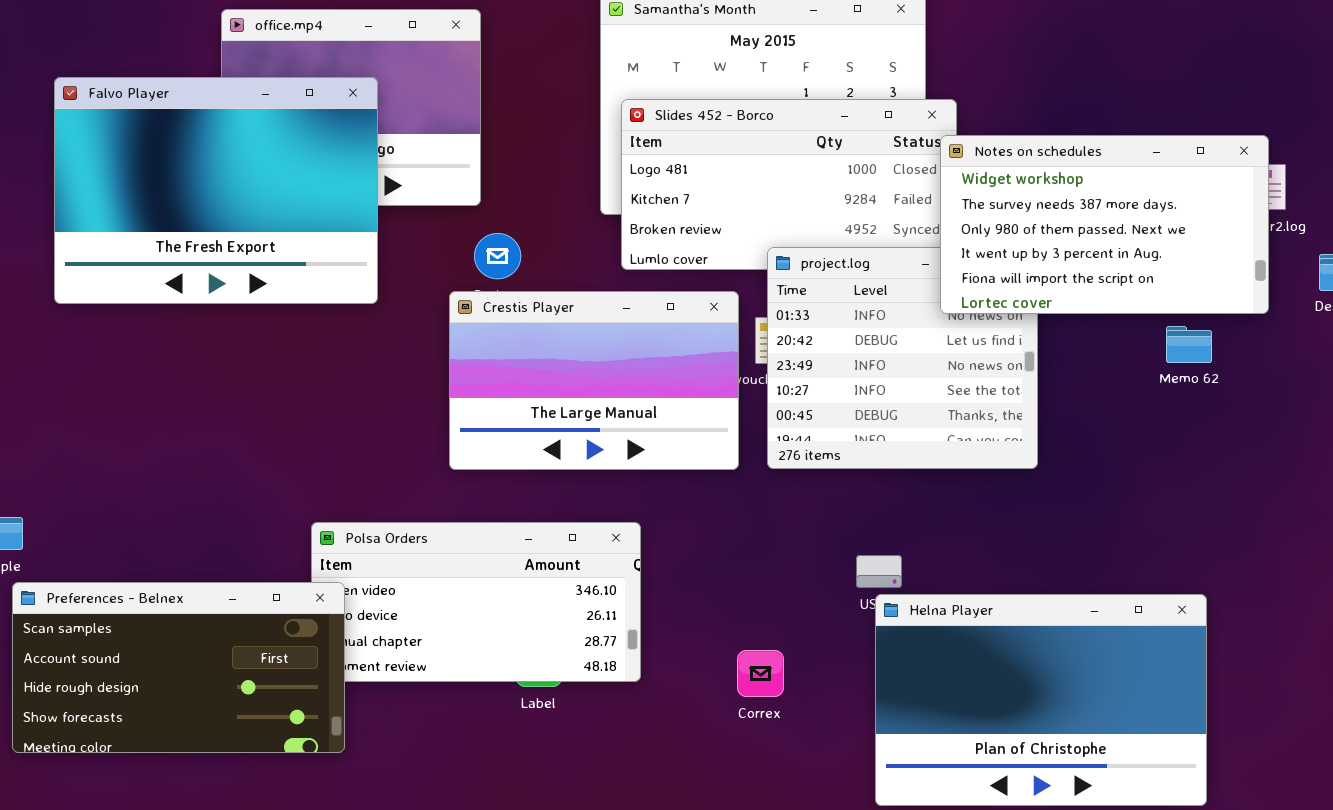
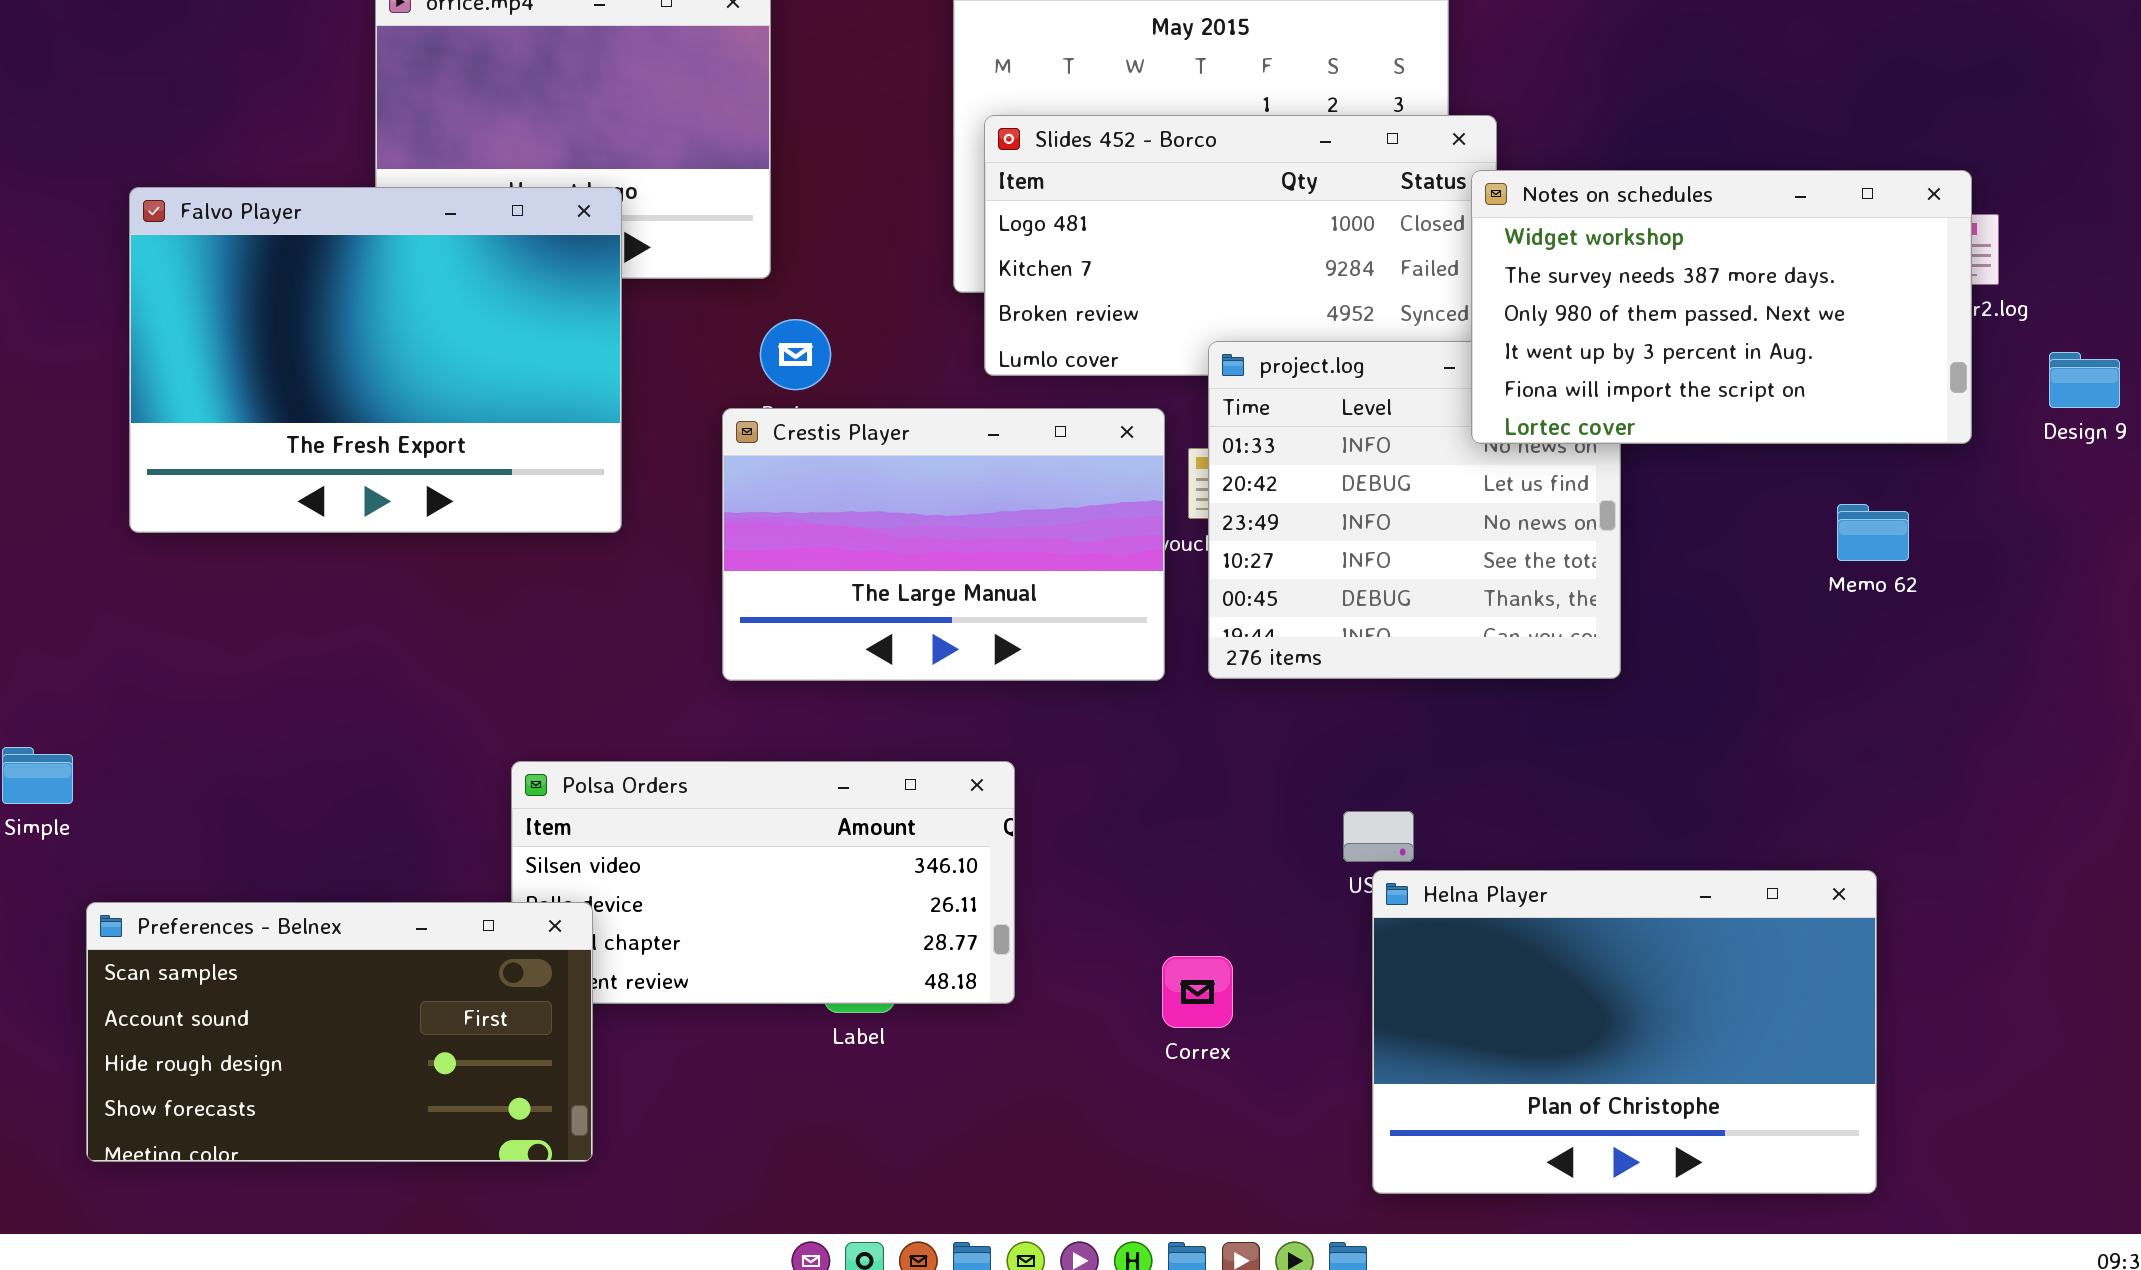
Falvo Player: [54,77,378,304] -> [129,187,622,533], moved
Memo 62: [1166,326,1212,363] -> [1837,504,1909,561], moved
Preferences - Belnex: [12,582,345,753] -> [86,902,593,1162], moved

